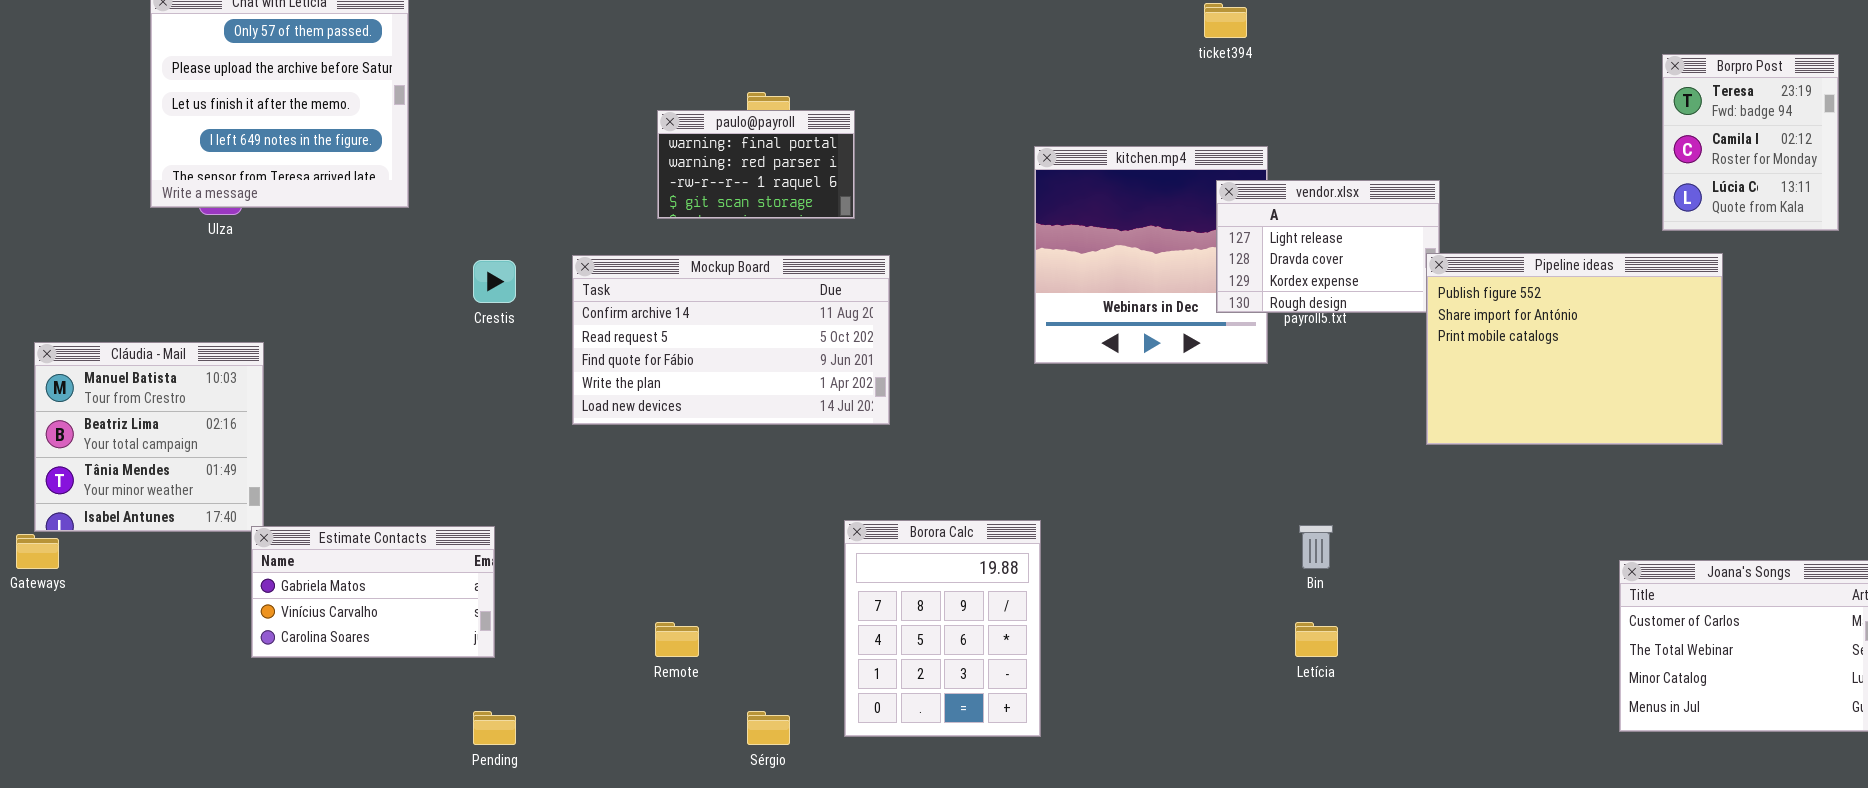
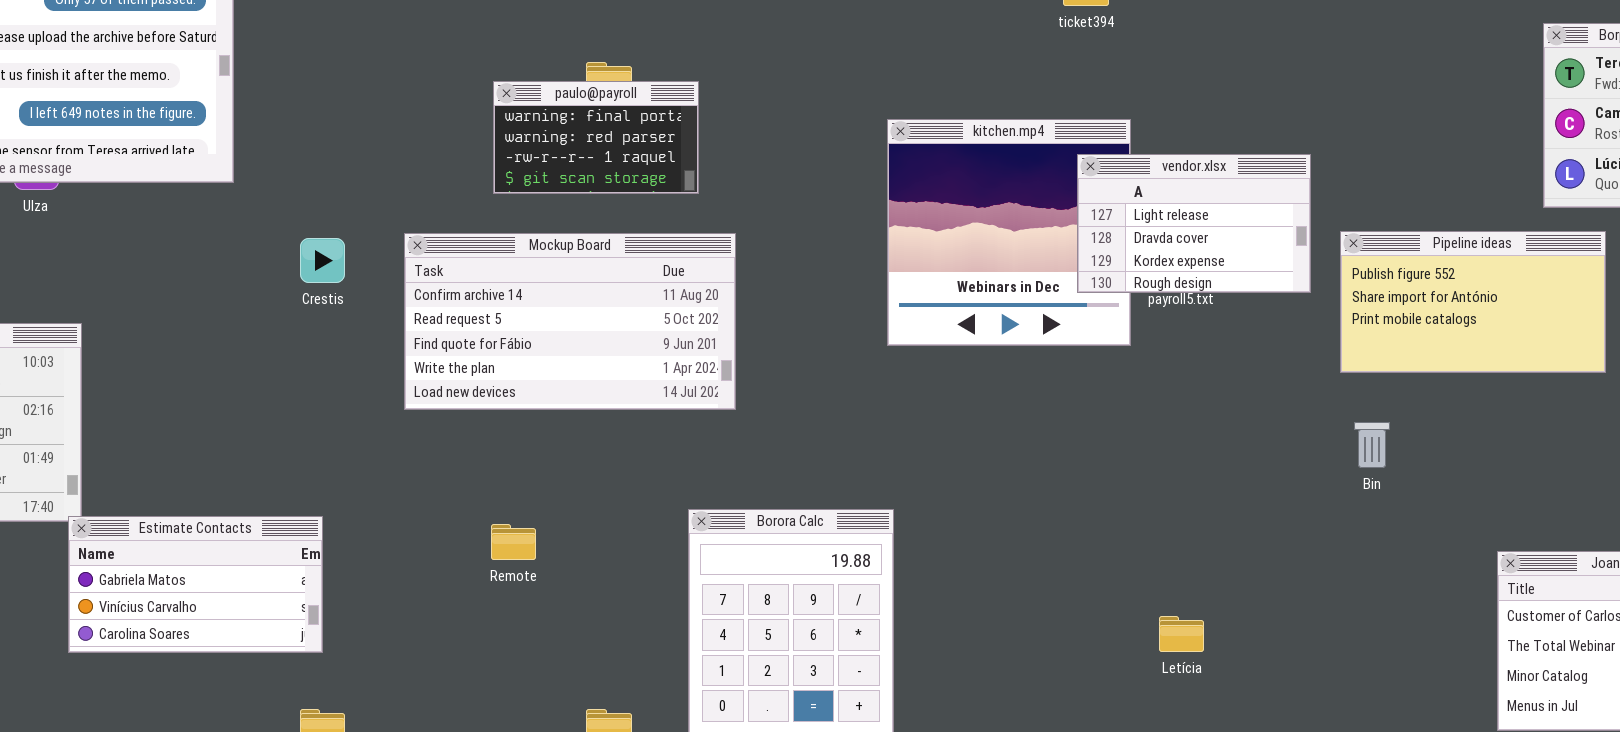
Pipeline ideas: [1426,253,1723,445] -> [1340,231,1606,373], resized
Bin: [1299,525,1333,569] -> [1354,422,1390,468], moved
Remote: [655,622,699,657] -> [491,524,536,560], moved

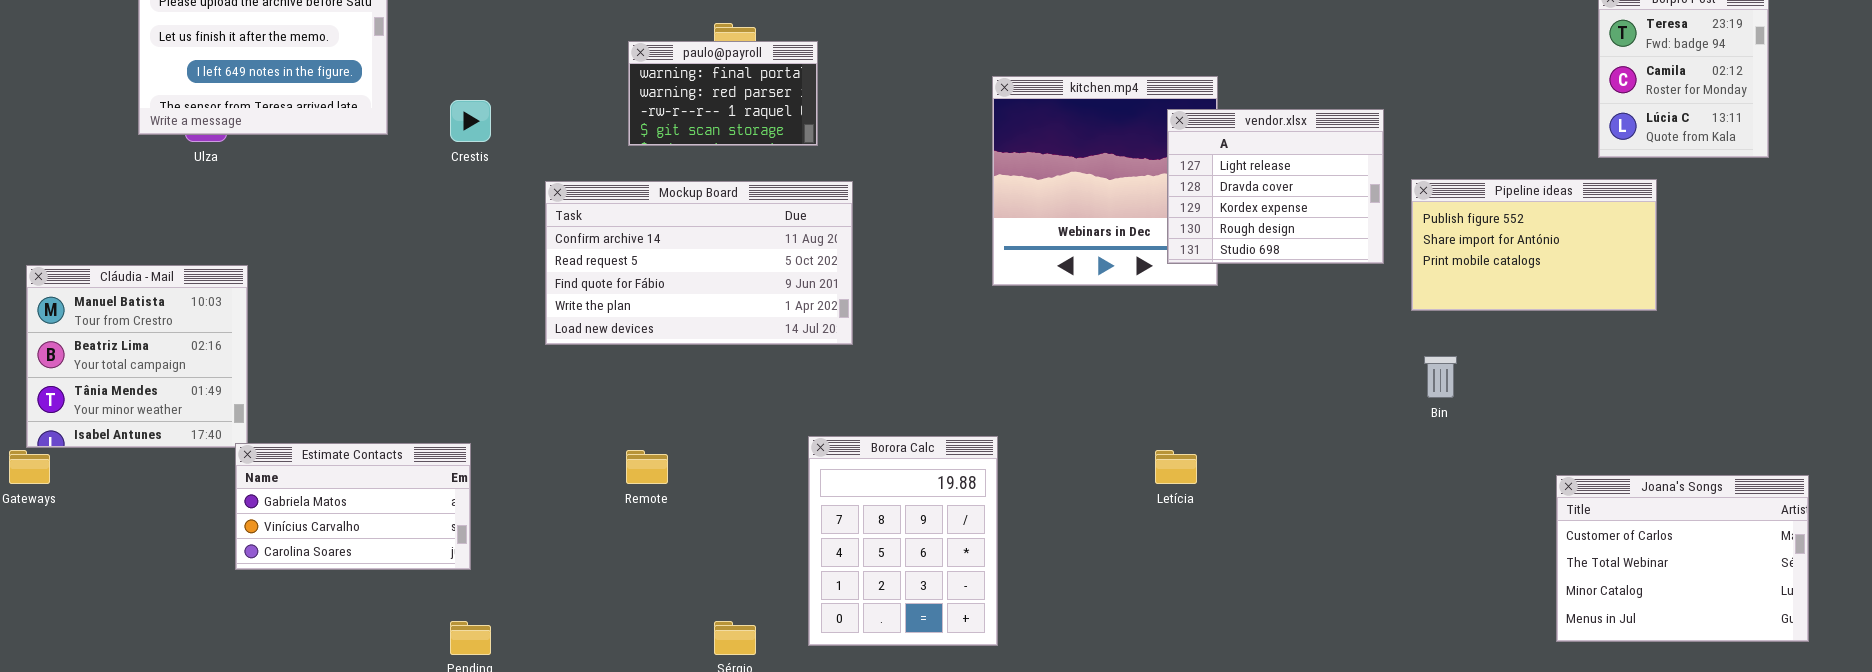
vendor.xlsx: [1077,154,1311,293] -> [1167,109,1384,264], resized
Crestis: [300,238,345,283] -> [450,100,491,142], moved
Letícia: [1159,616,1204,652] -> [1155,450,1197,484], moved

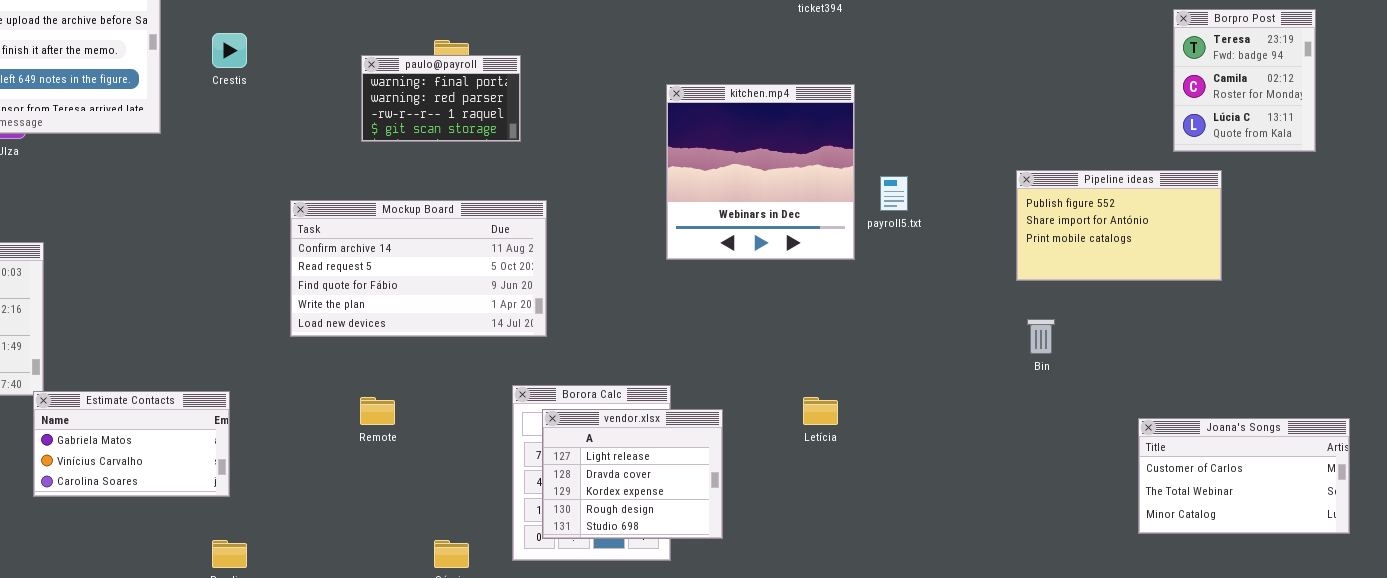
Crestis: [450,100,491,142] -> [212,33,247,68], moved
vendor.xlsx: [1167,109,1384,264] -> [542,409,723,539], moved
Mockup Board: [545,181,853,345] -> [290,200,547,337], moved
Joana's Songs: [1556,475,1809,642] -> [1138,418,1350,534], resized

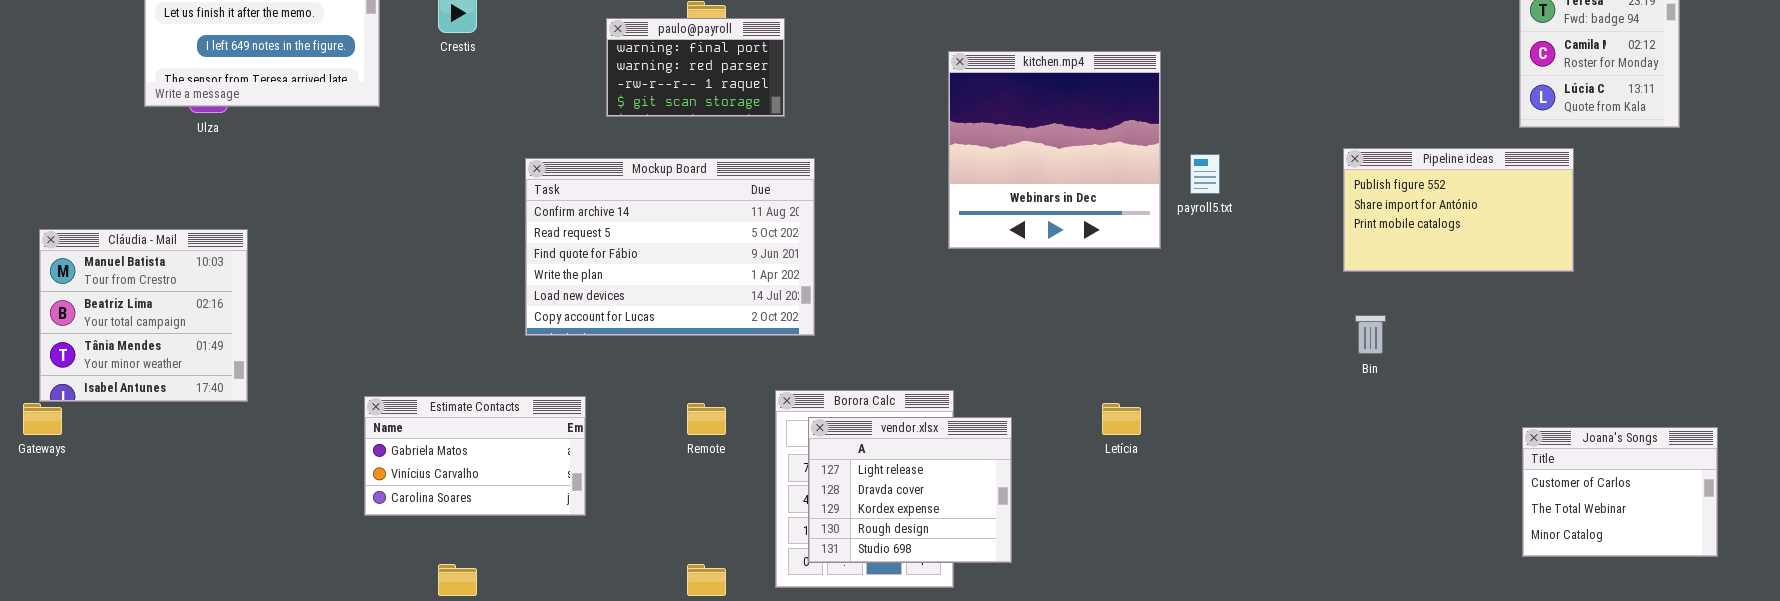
Mockup Board: [290,200,547,337] -> [525,158,815,336], resized
Estimate Contacts: [33,391,230,497] -> [364,396,586,516], moved
Remote: [360,397,395,425] -> [687,403,726,435], moved
Joana's Songs: [1138,418,1350,534] -> [1522,427,1718,557], resized

